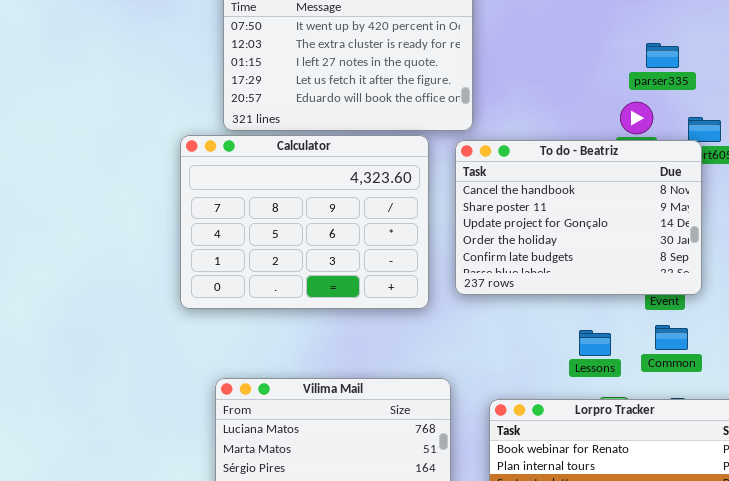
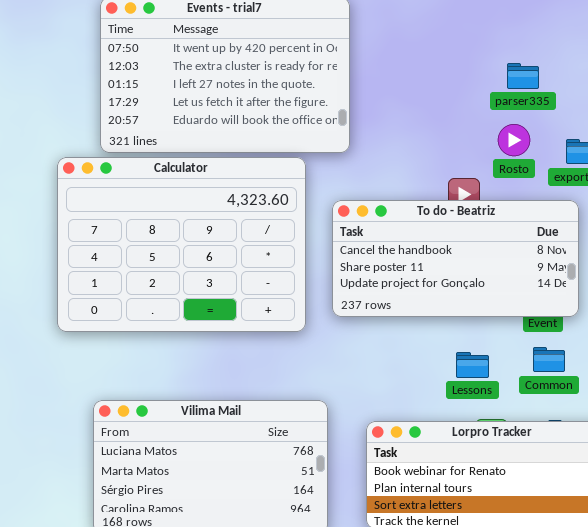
parser335: [646,43,679,68] -> [507,63,539,89], moved
To do - Beatriz: [455,140,702,295] -> [332,200,579,317], resized

